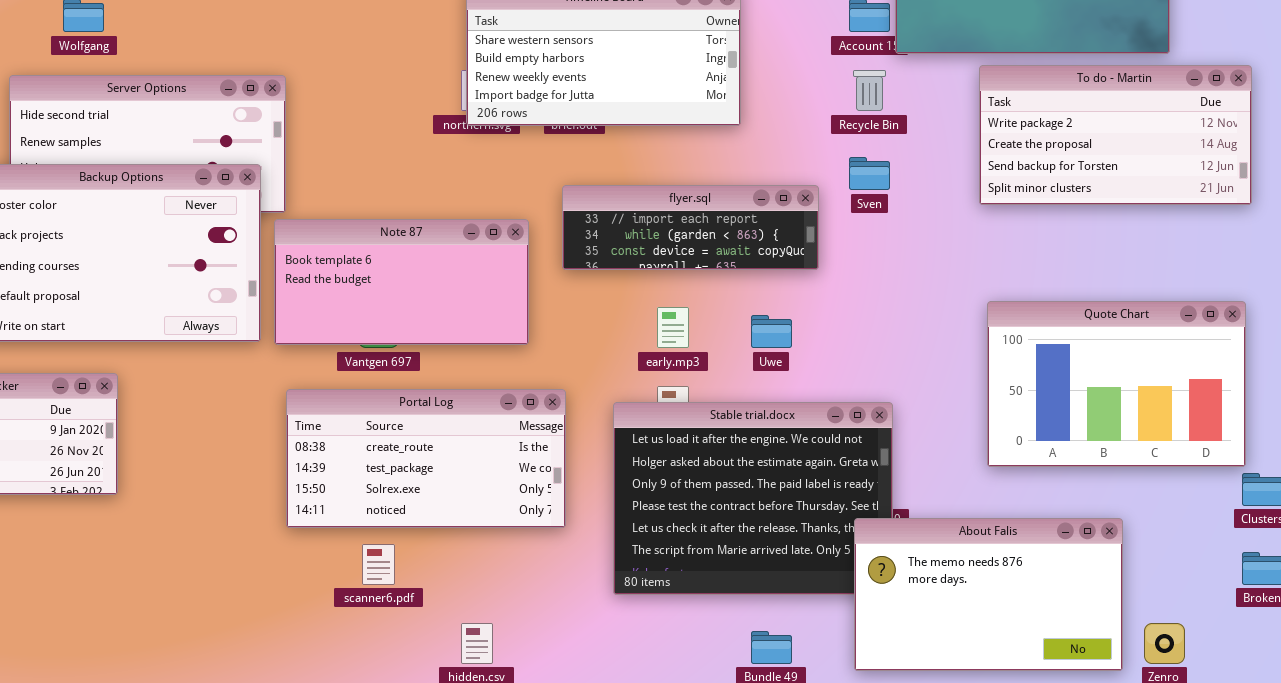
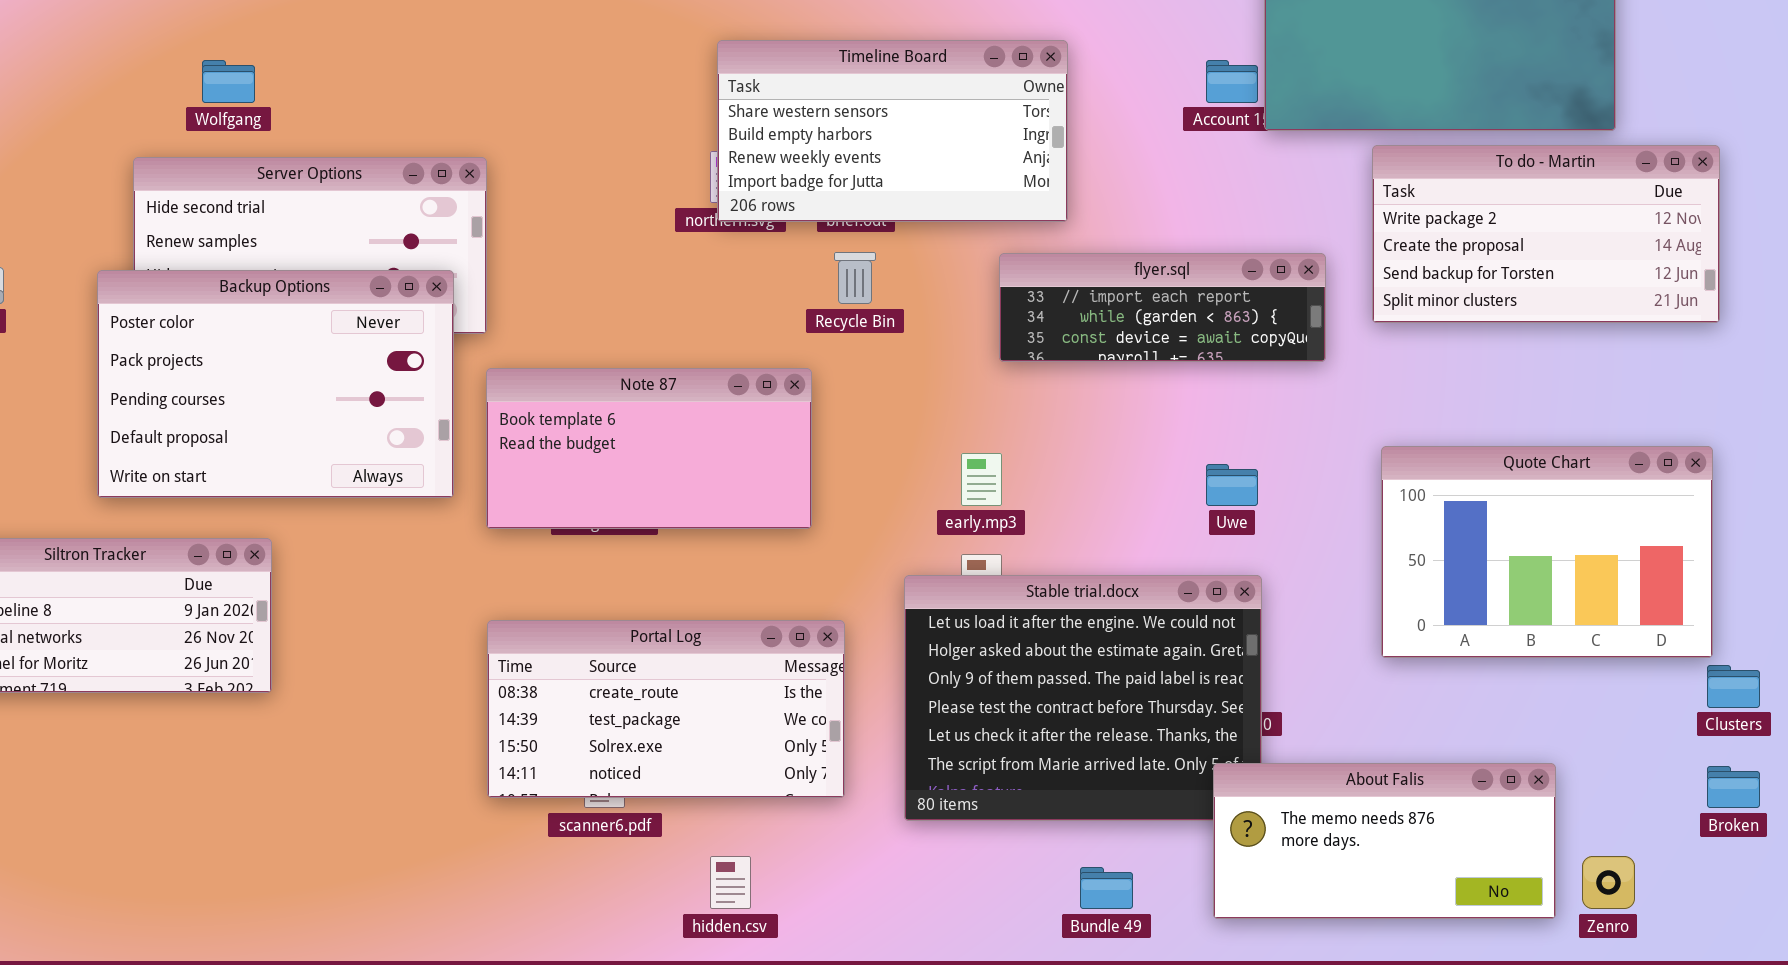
Recycle Bin: [853,70,886,111] -> [834,252,876,304], moved
flyer.sql: [562,185,819,270] -> [999,253,1326,362], moved
Note 87: [274,219,529,345] -> [486,368,812,529], moved
Uwe: [751,315,792,348] -> [1206,464,1258,506], moved
Portal Log: [286,389,566,528] -> [487,620,845,798], moved
About Falis: [854,518,1123,671] -> [1213,763,1556,919], resized

